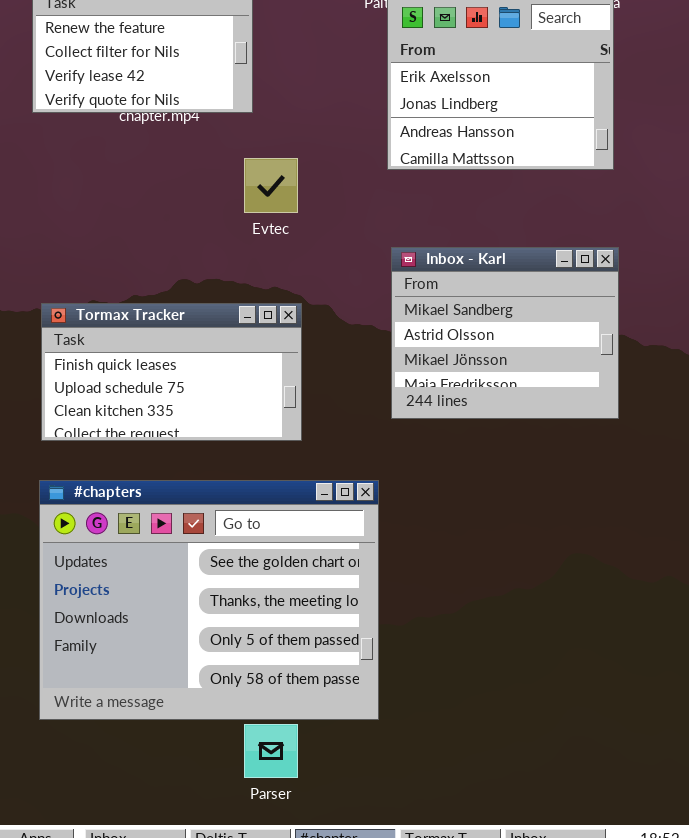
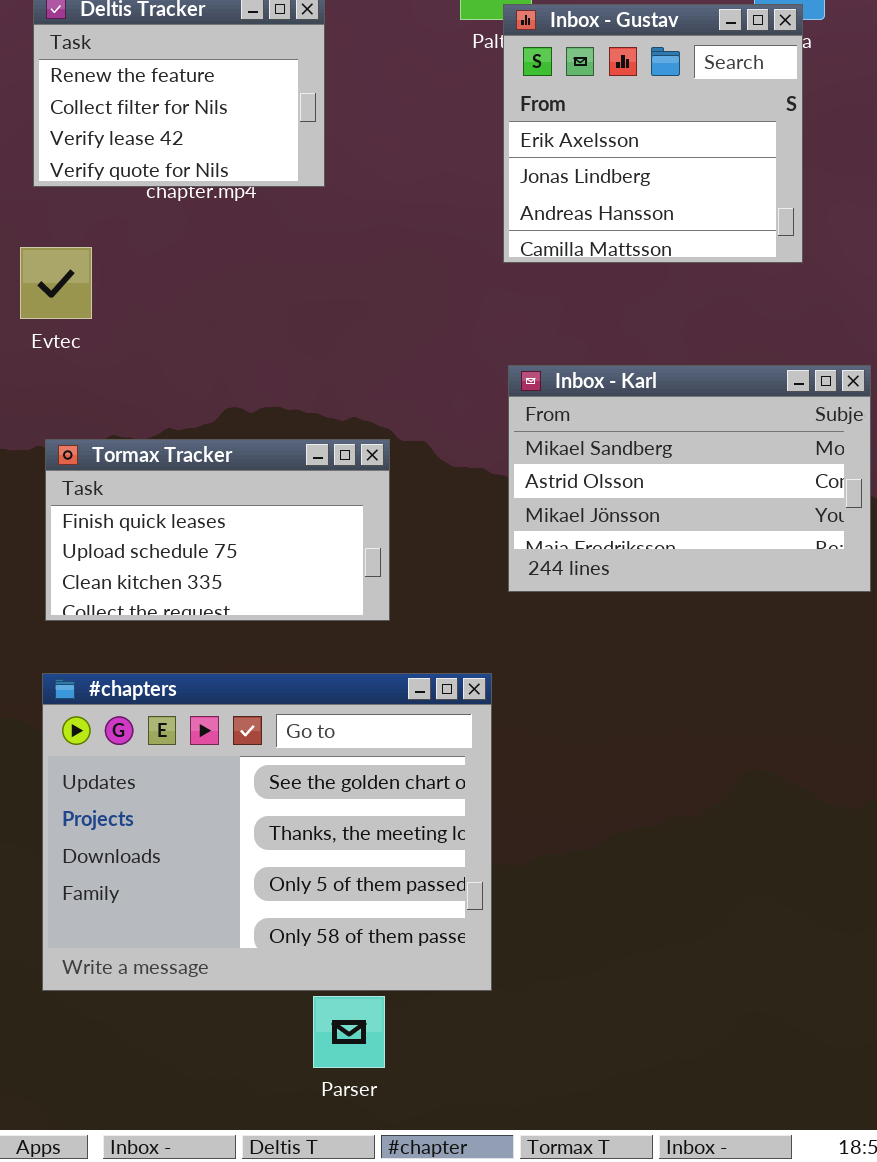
Evtec: [244,158,298,213] -> [20,247,92,319], moved
Inbox - Karl: [391,247,619,419] -> [508,365,871,592], resized

